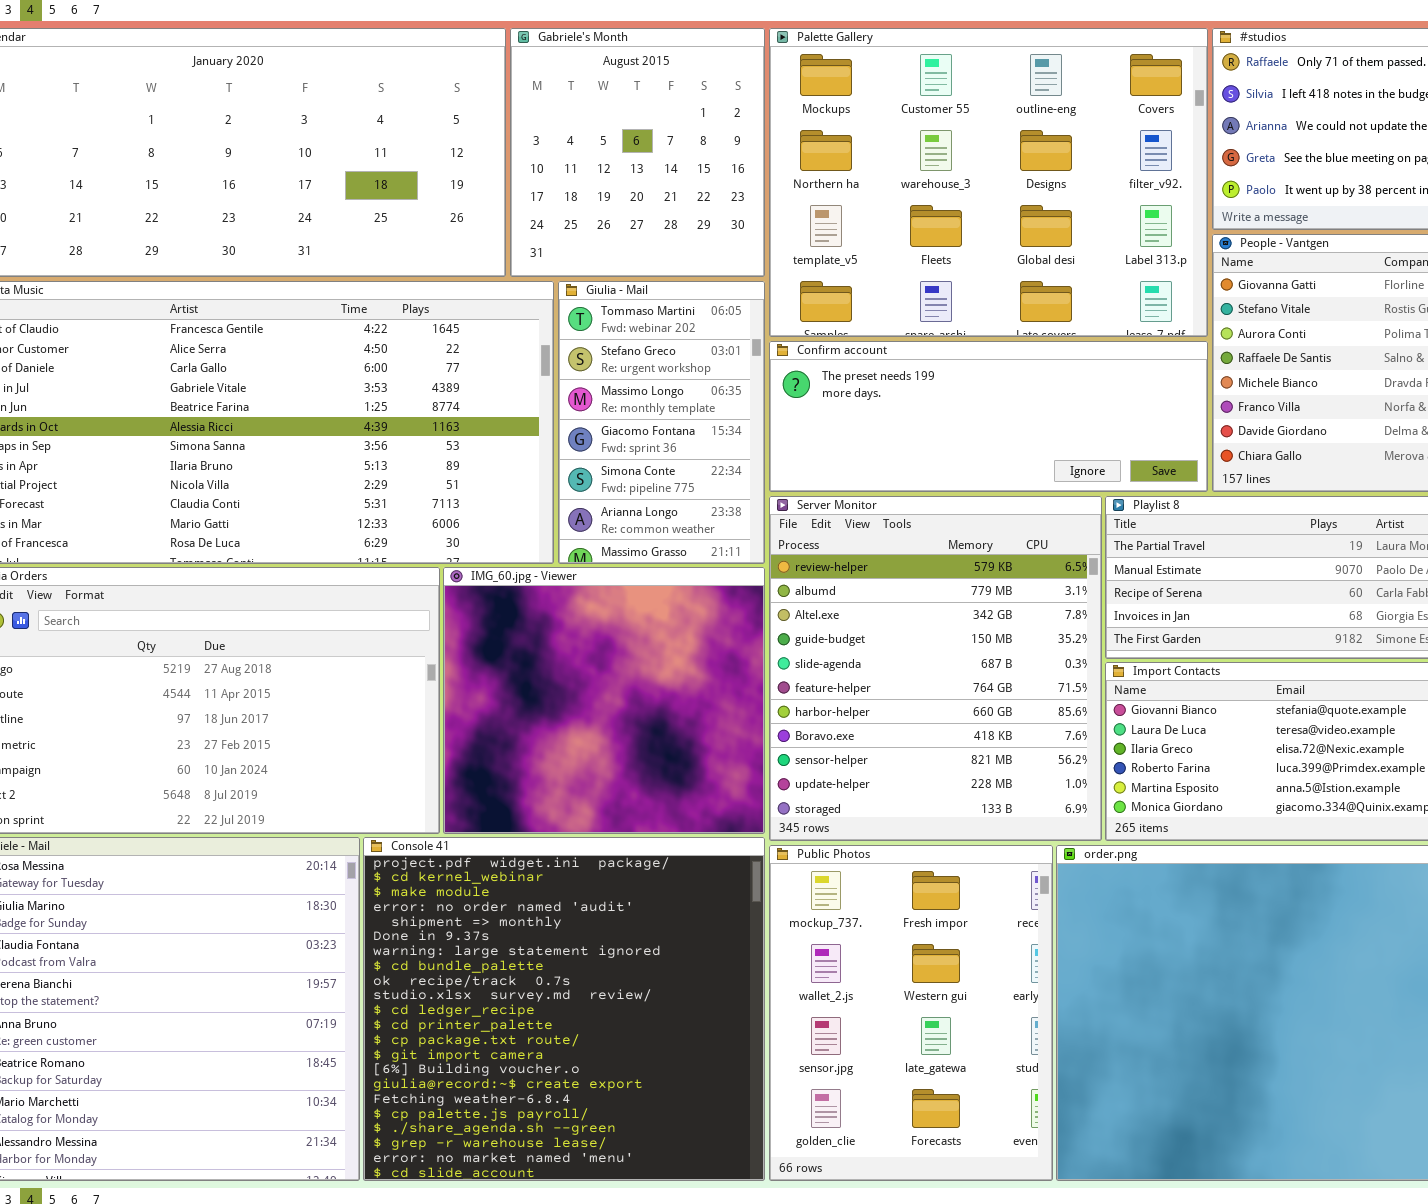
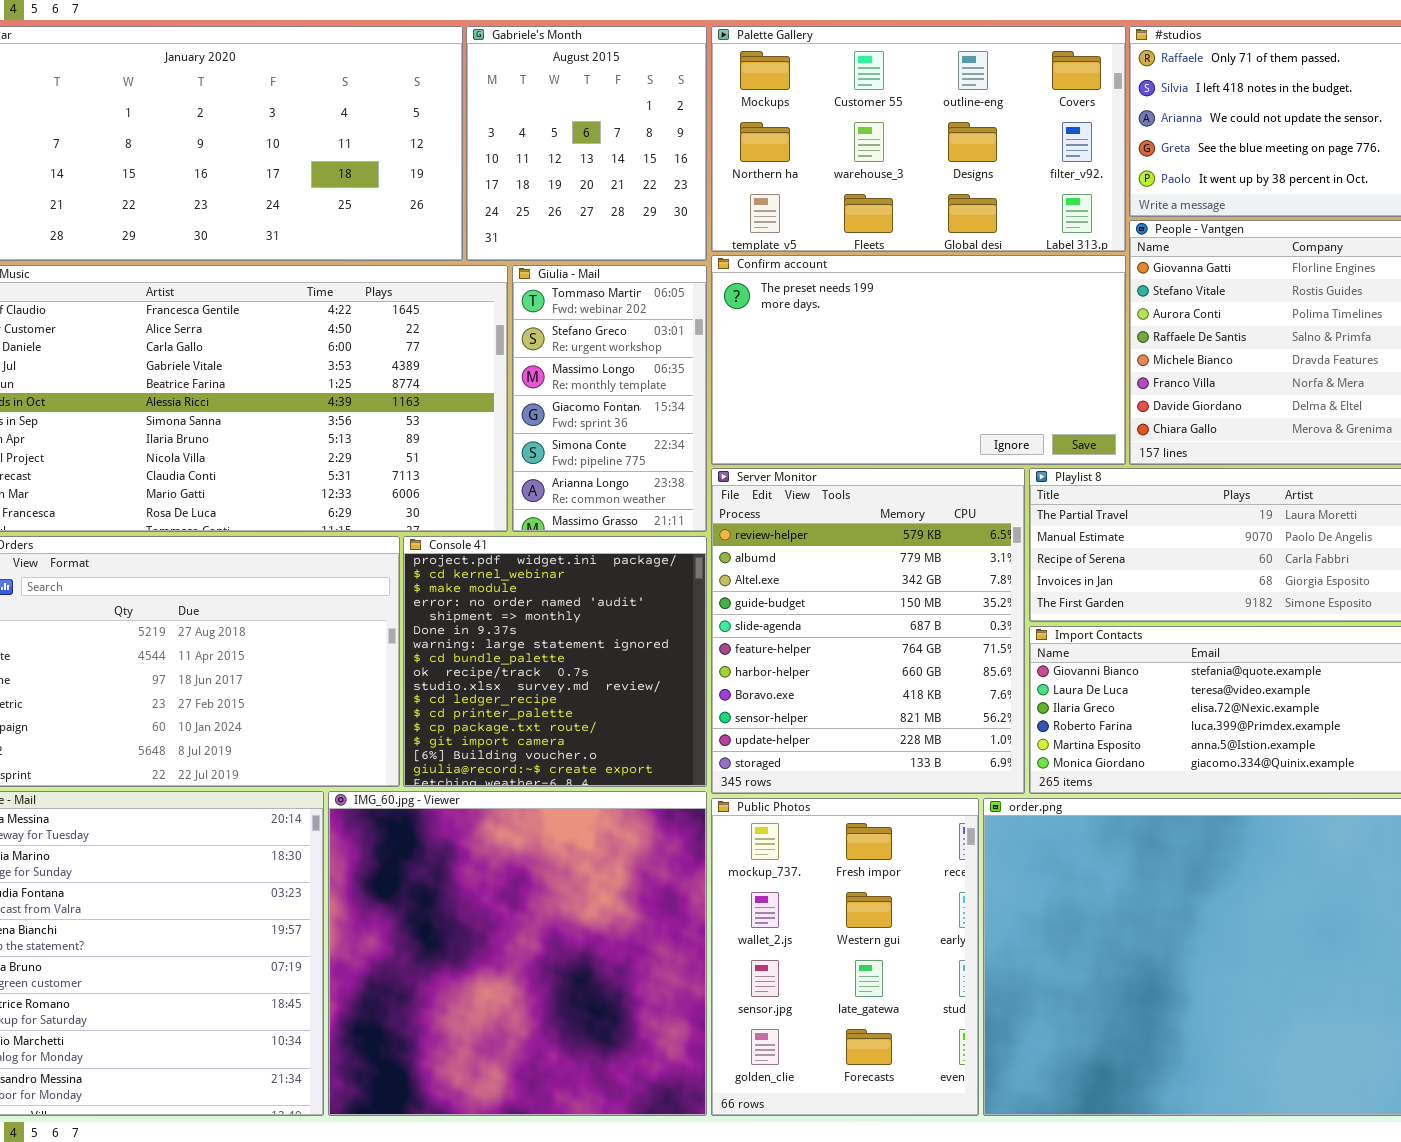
Palette Gallery: [769,28,1208,337] -> [711,26,1126,252], resized
Confirm account: [769,341,1208,492] -> [711,255,1126,465], resized
IMG_60.jpg - Viewer: [443,567,765,834] -> [328,791,707,1116], moved, resized
Console 41: [363,837,765,1181] -> [403,536,707,787], moved, resized

